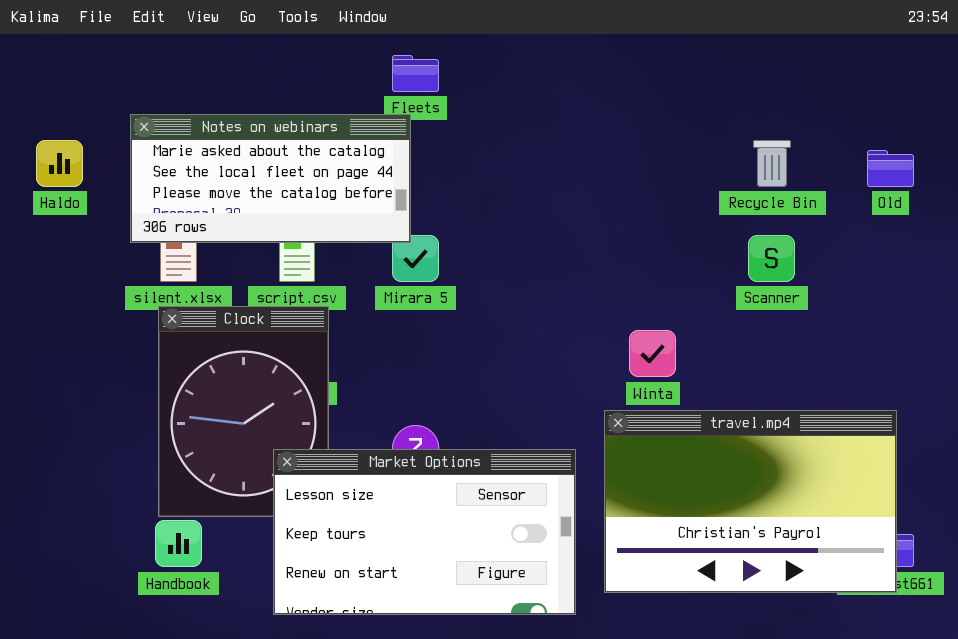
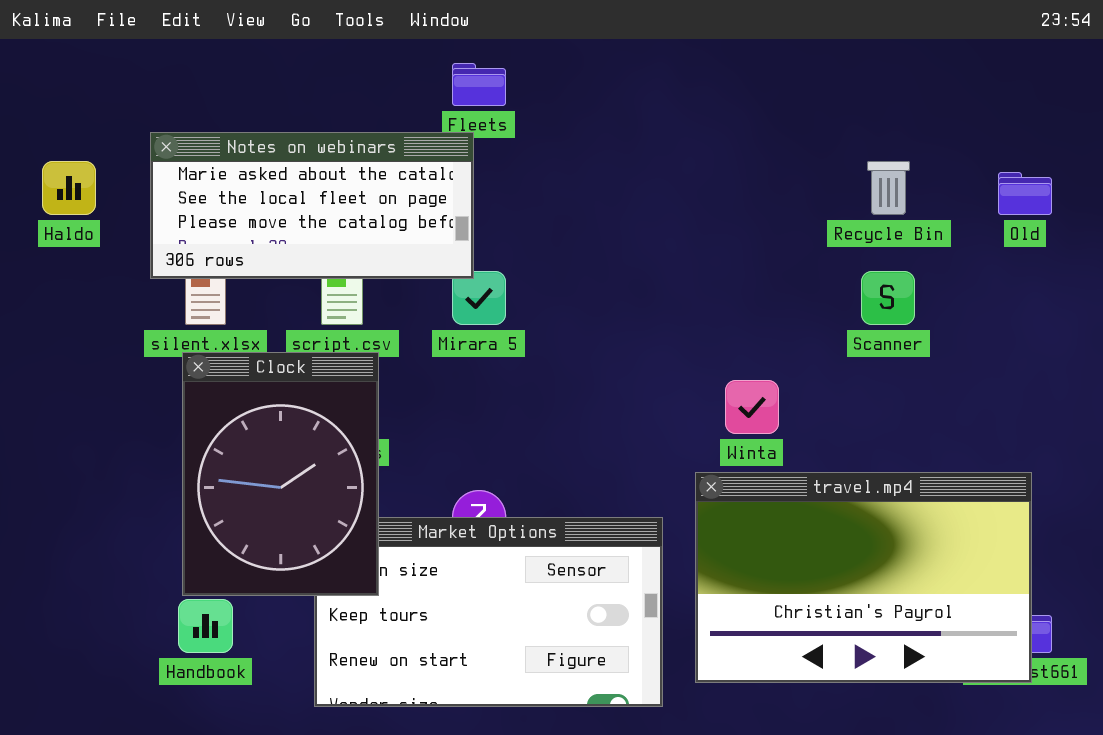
Clock: [158,306,329,517] -> [182,352,379,596], raised

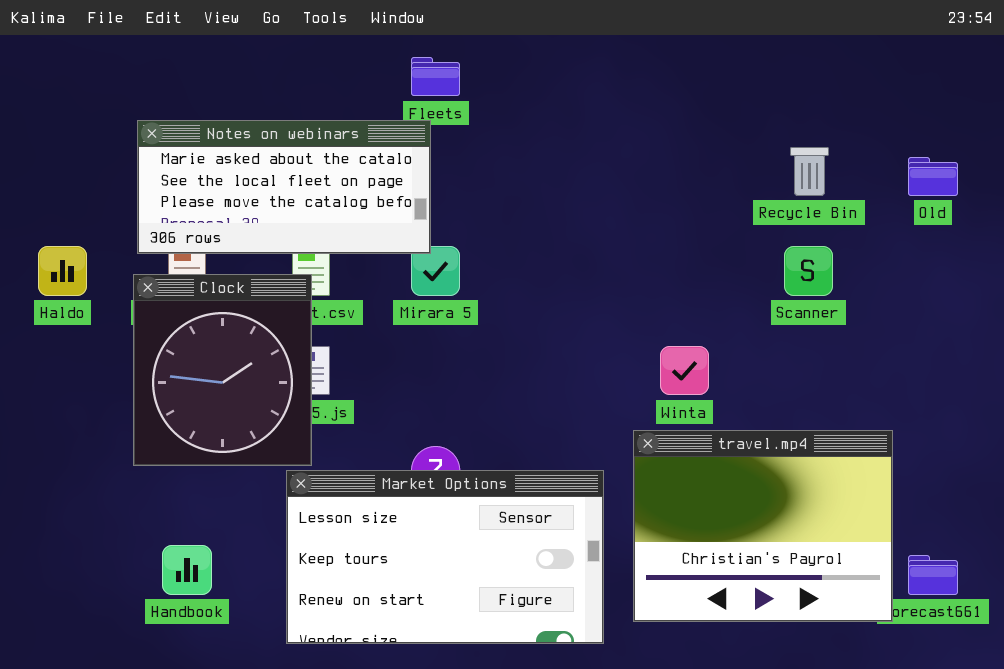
Haldo: [42,161,96,215] -> [38,246,87,296], moved
Clock: [182,352,379,596] -> [133,274,312,466], moved, resized
travel.mp4: [695,472,1032,683] -> [633,430,893,622], resized

